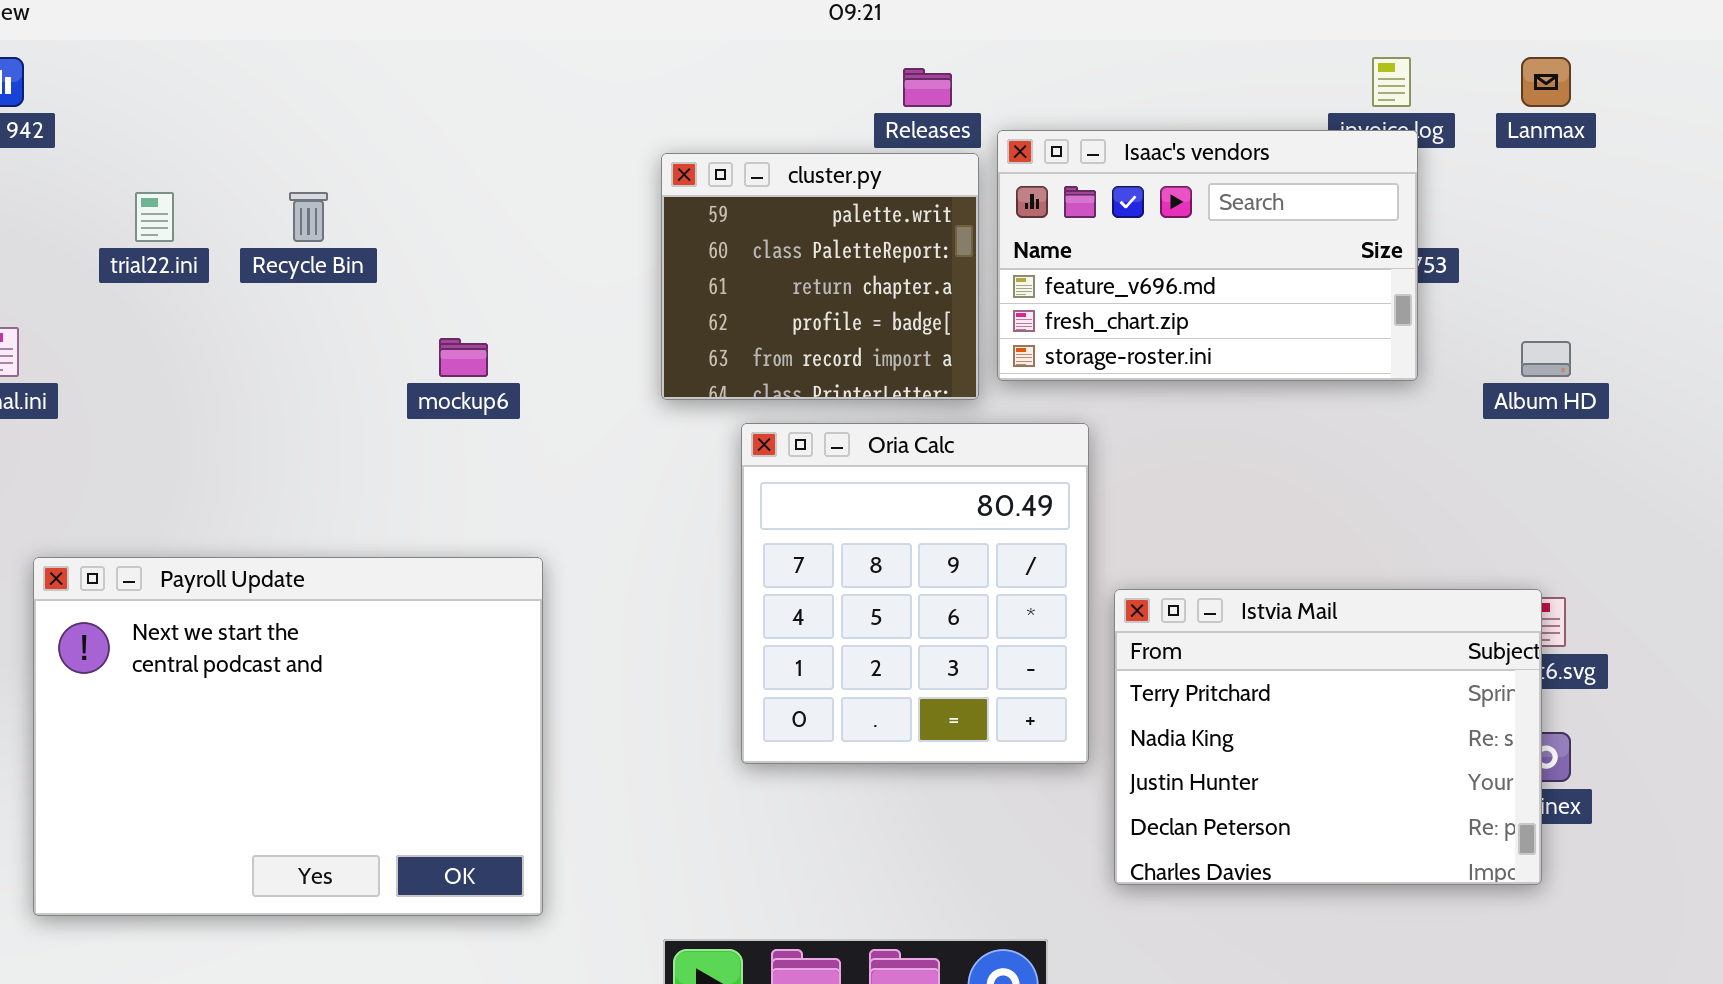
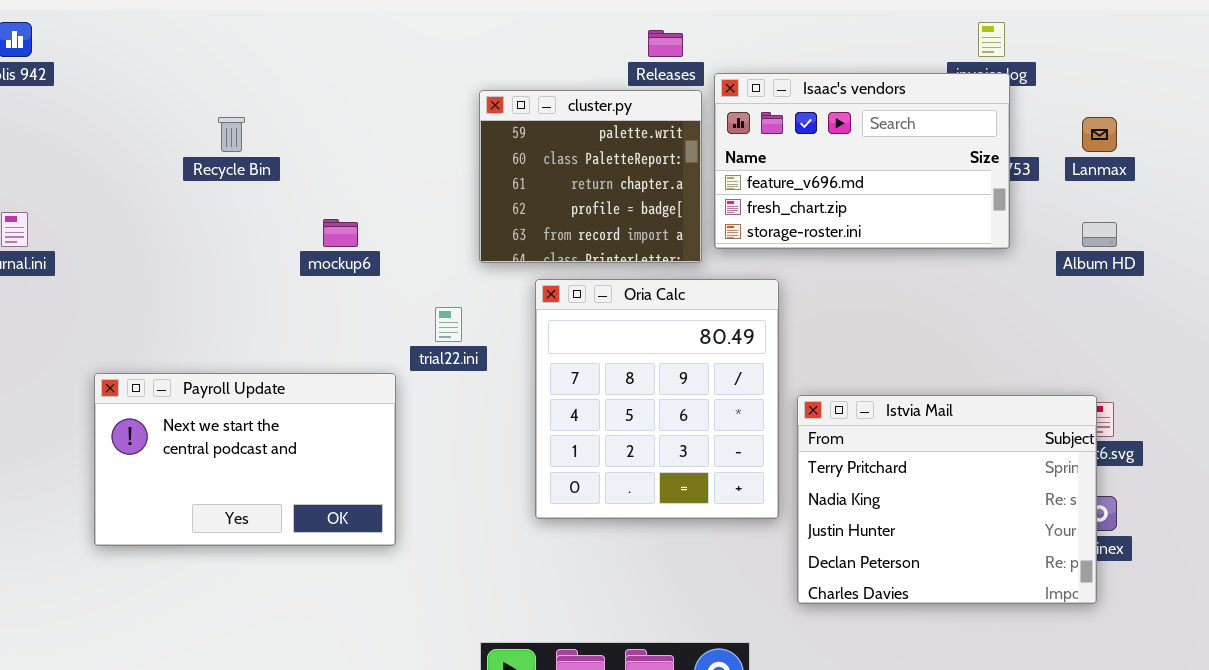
Lanmax: [1521,57,1571,107] -> [1082,117,1117,152], moved
trial22.ini: [135,192,174,242] -> [435,307,462,342], moved
Payroll Update: [33,557,543,916] -> [94,373,396,546], resized

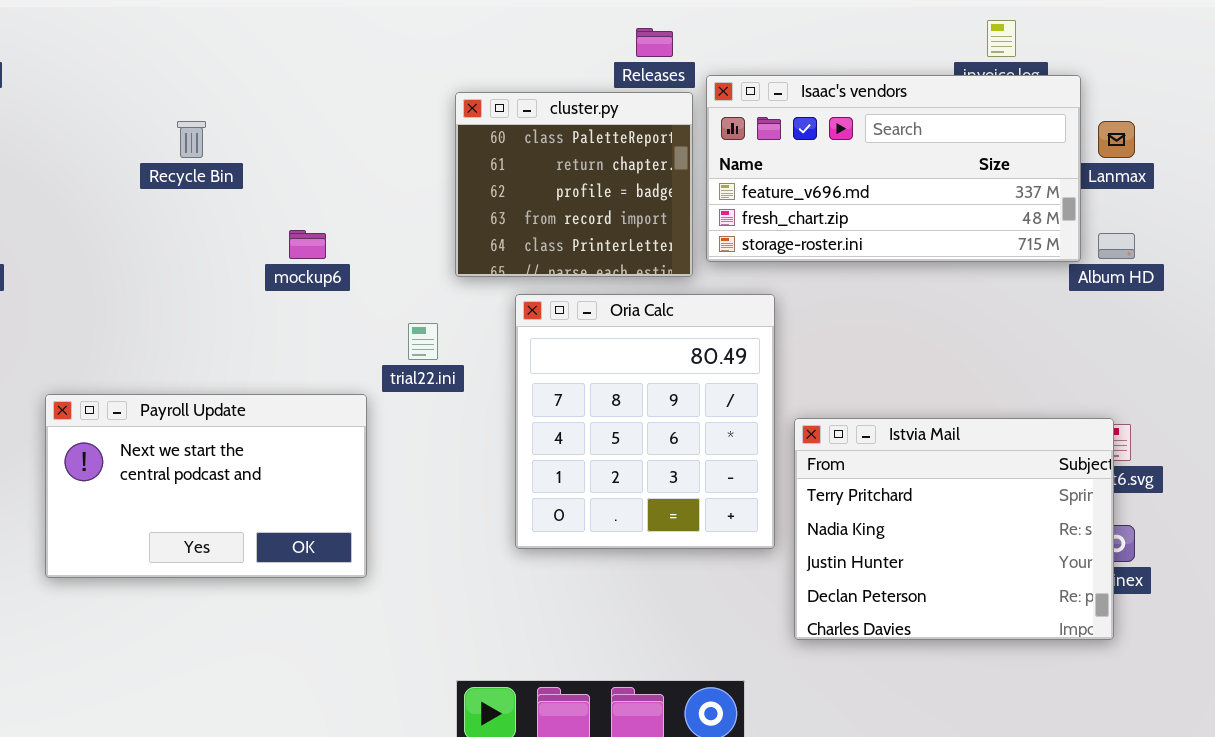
Isaac's vendors: [714,73,1010,249] -> [706,75,1081,262], resized
cluster.py: [479,90,702,263] -> [455,92,693,277], scrolled down 1 row

